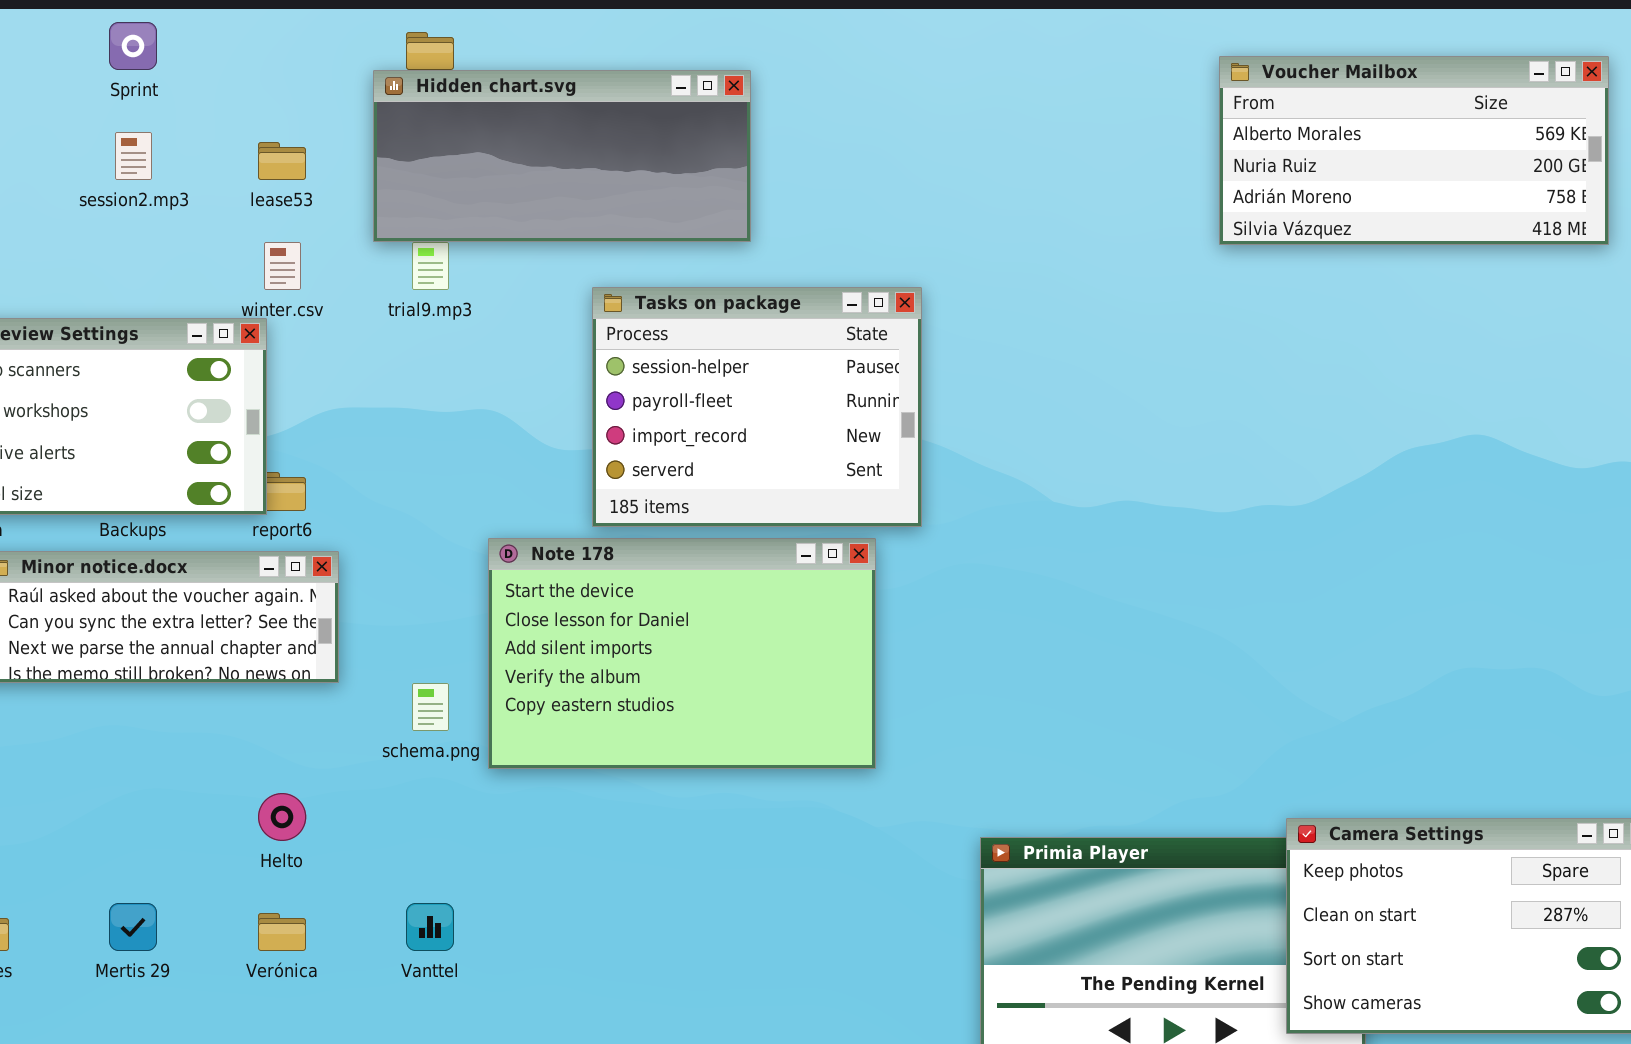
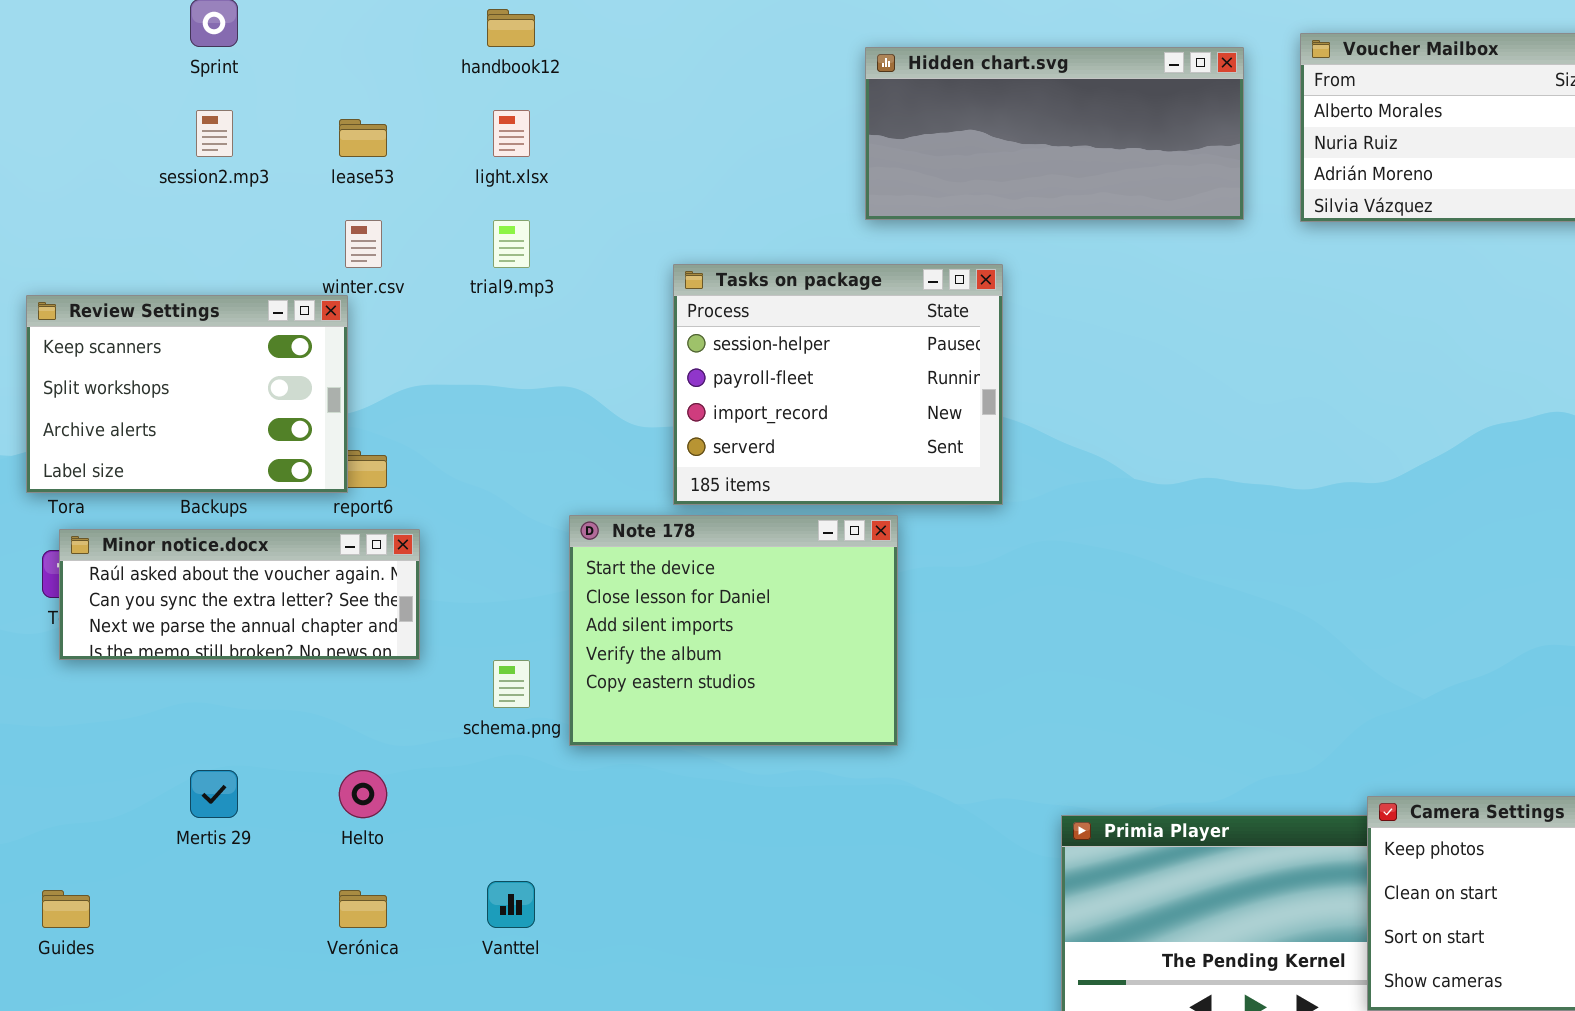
Hidden chart.svg: [373,70,751,242] -> [865,47,1244,220], moved
Note 178: [488,538,876,769] -> [569,515,898,746], resized
Mertis 29: [109,903,157,951] -> [190,770,238,818], moved

